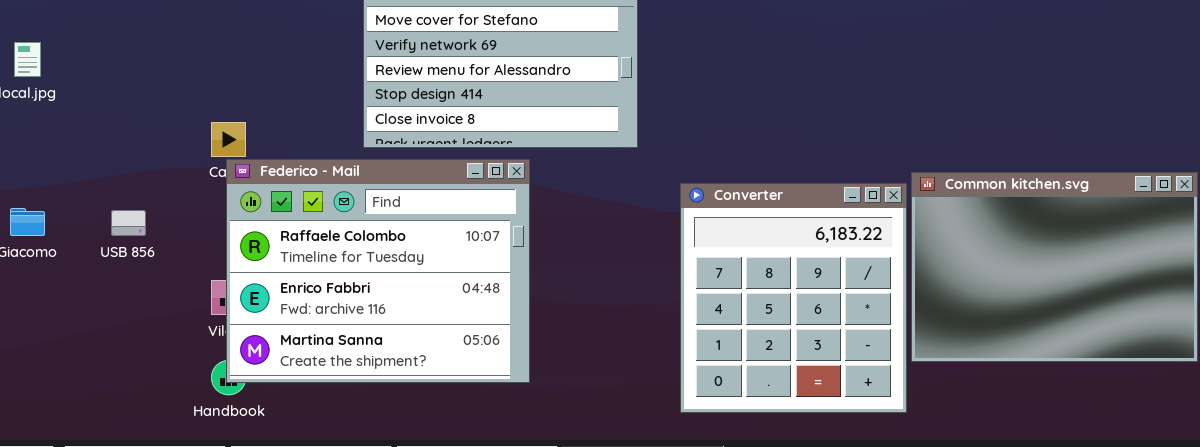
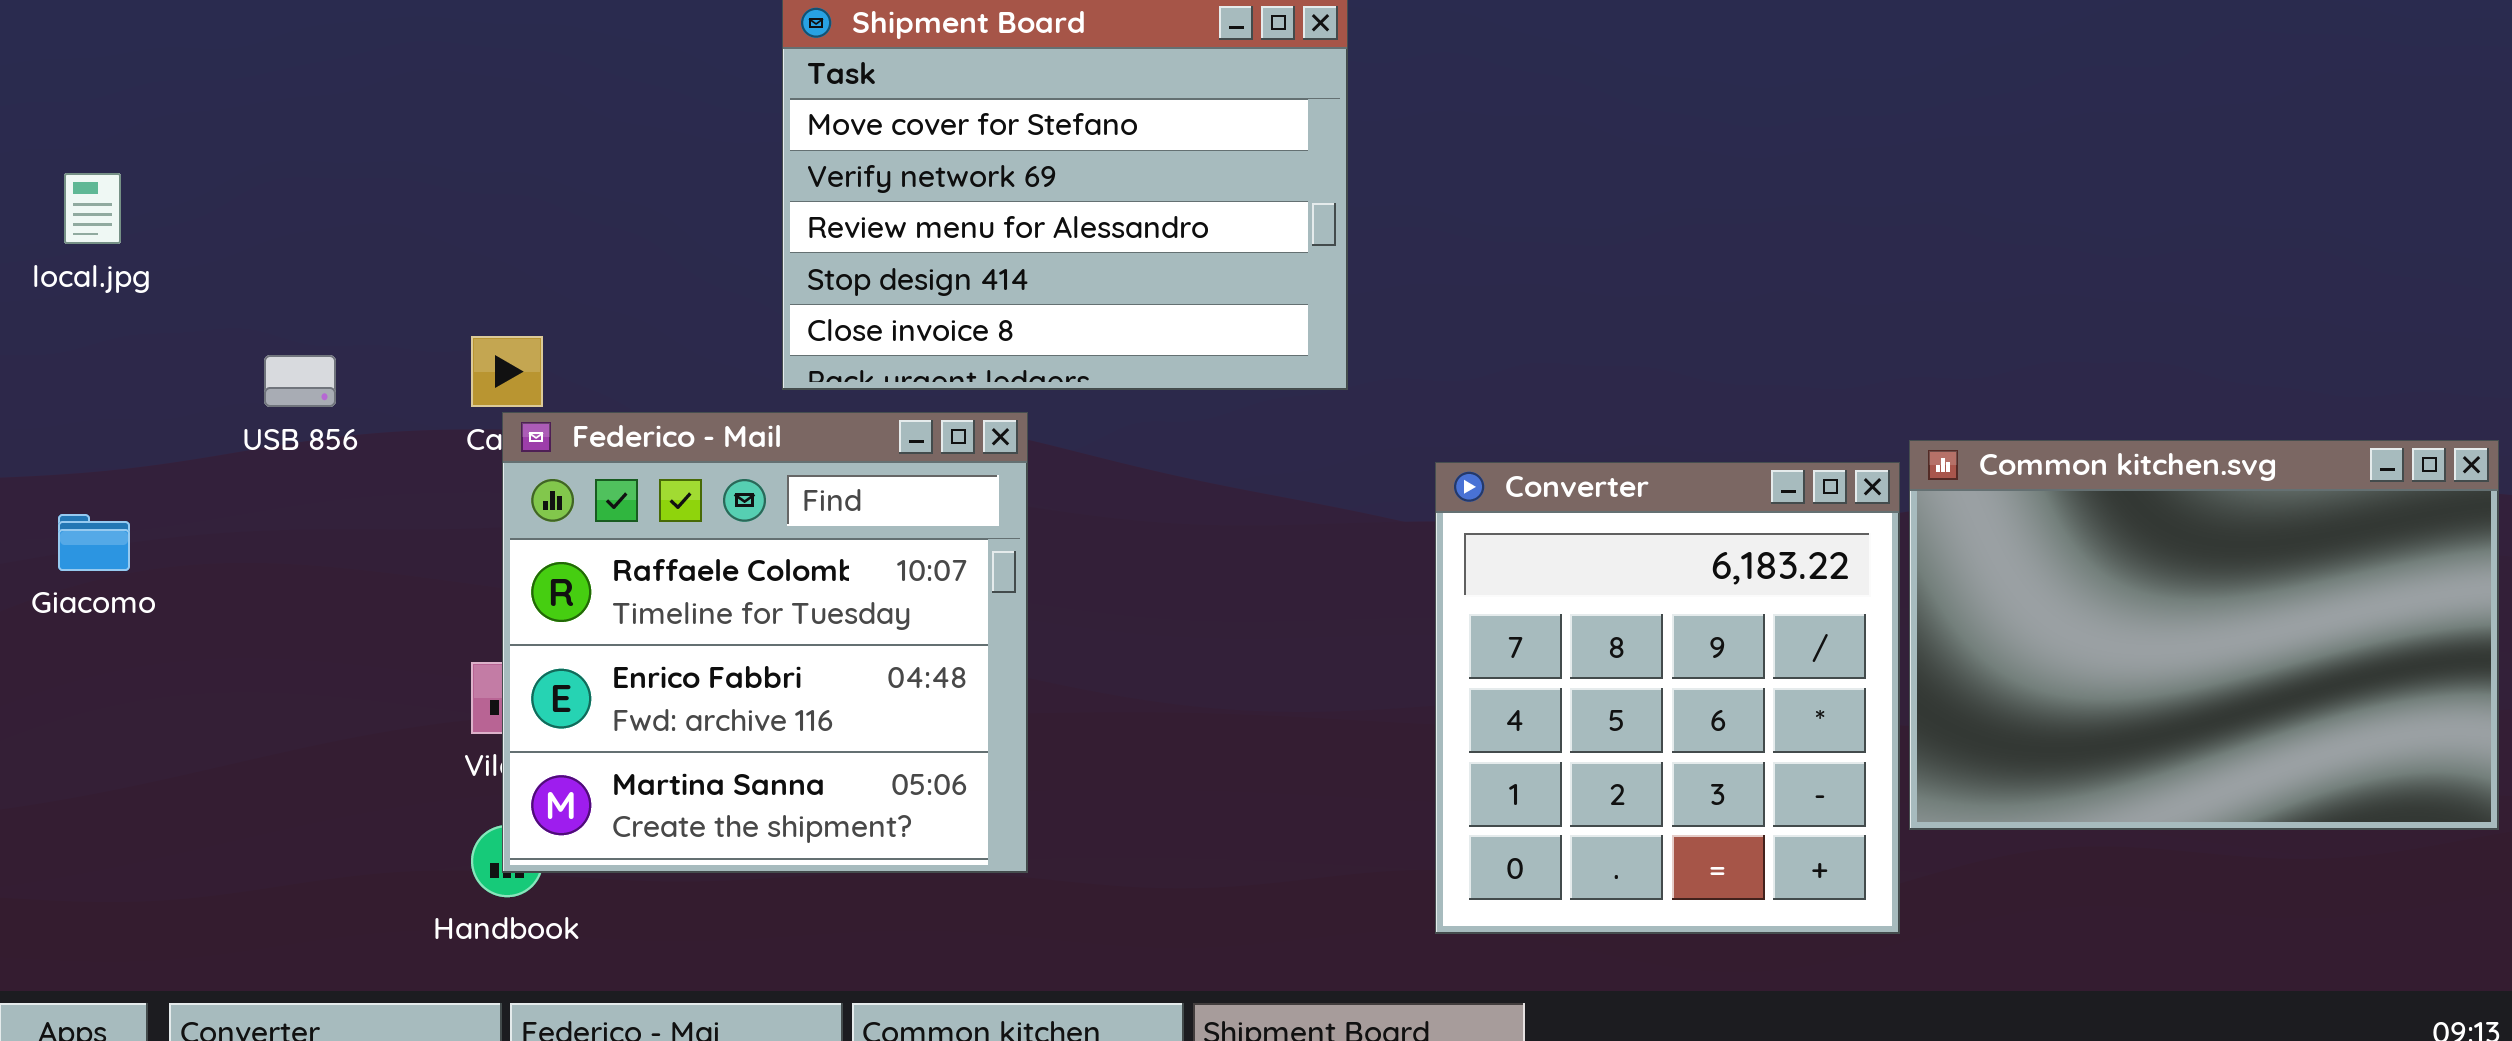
Federico - Mail: [226,159,530,383] -> [502,412,1028,873], resized
USB 856: [111,210,146,236] -> [264,355,336,407], moved

